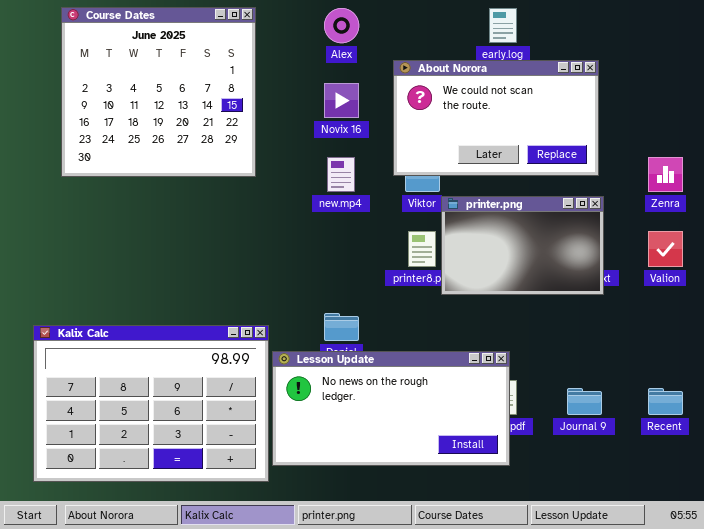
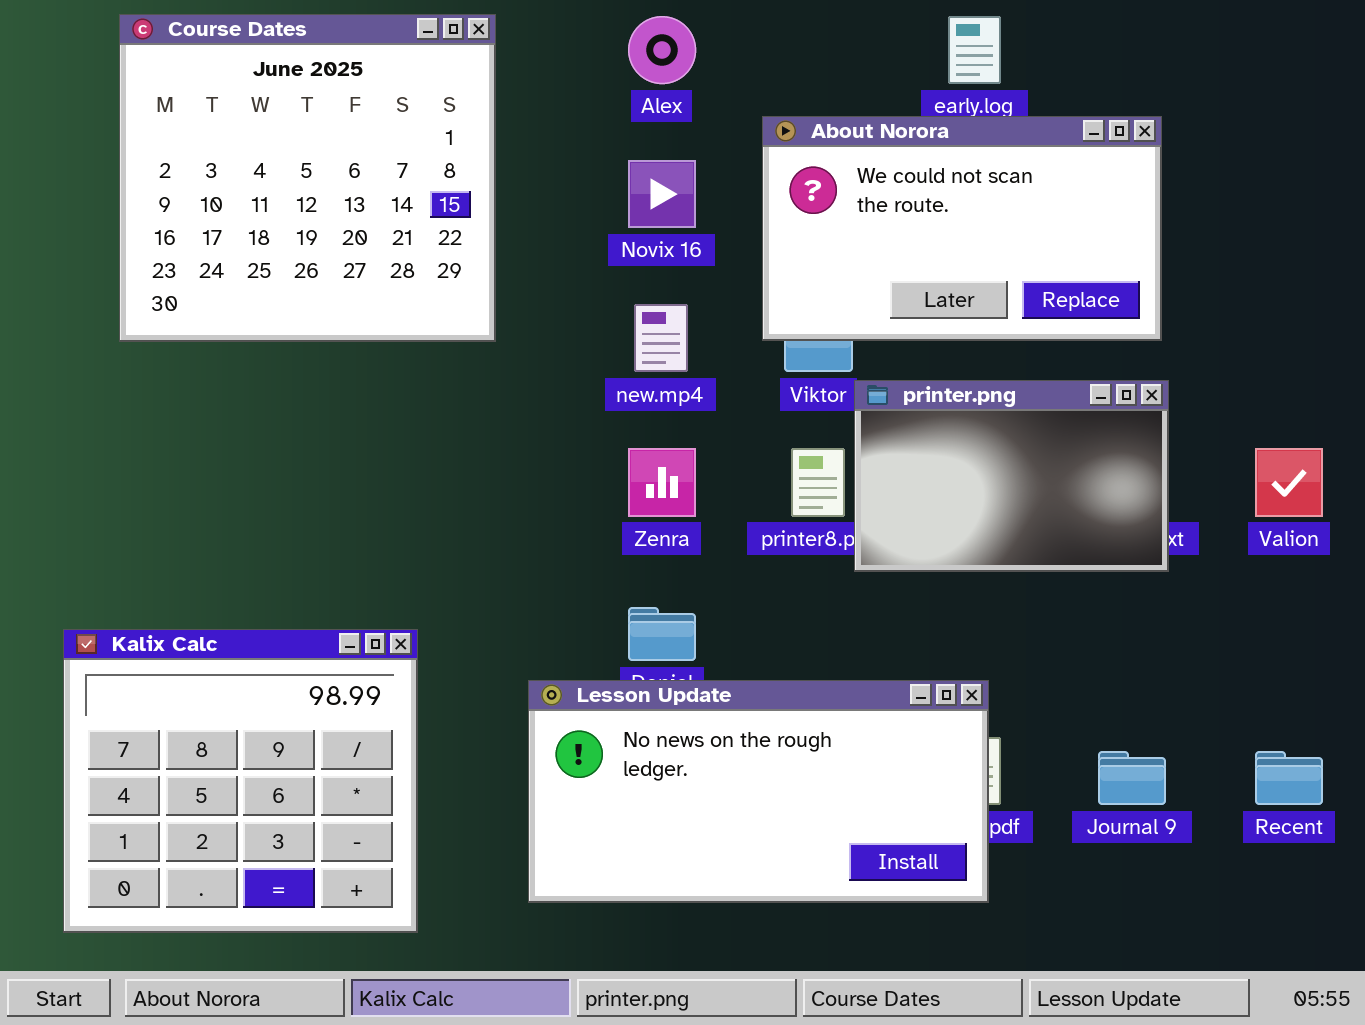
Zenra: [648,157,683,192] -> [628,448,696,517], moved
Kalix Calc: [33,325,269,482] -> [63,629,418,933], resized

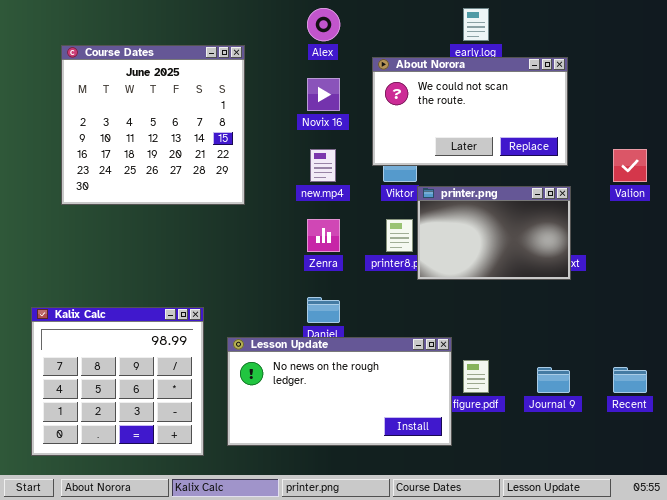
Course Dates: [119,14,496,342] -> [61,45,245,205], moved
Valion: [1255,448,1323,517] -> [613,149,647,182], moved
Lesson Update: [528,680,989,903] -> [227,337,452,446], moved

